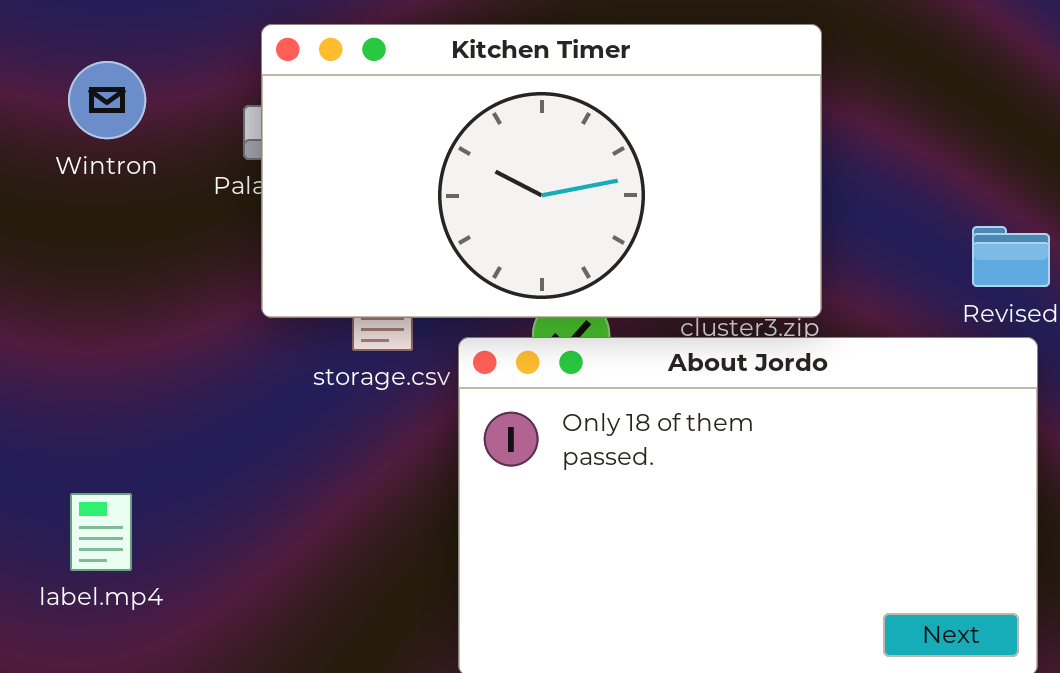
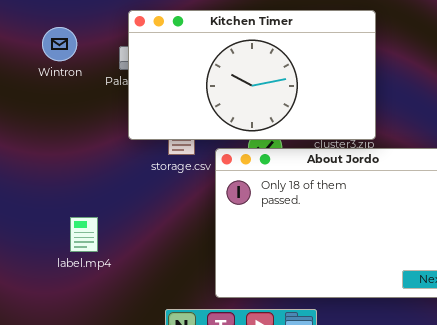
label.mp4: [70,493,132,571] -> [70,217,98,252], moved

